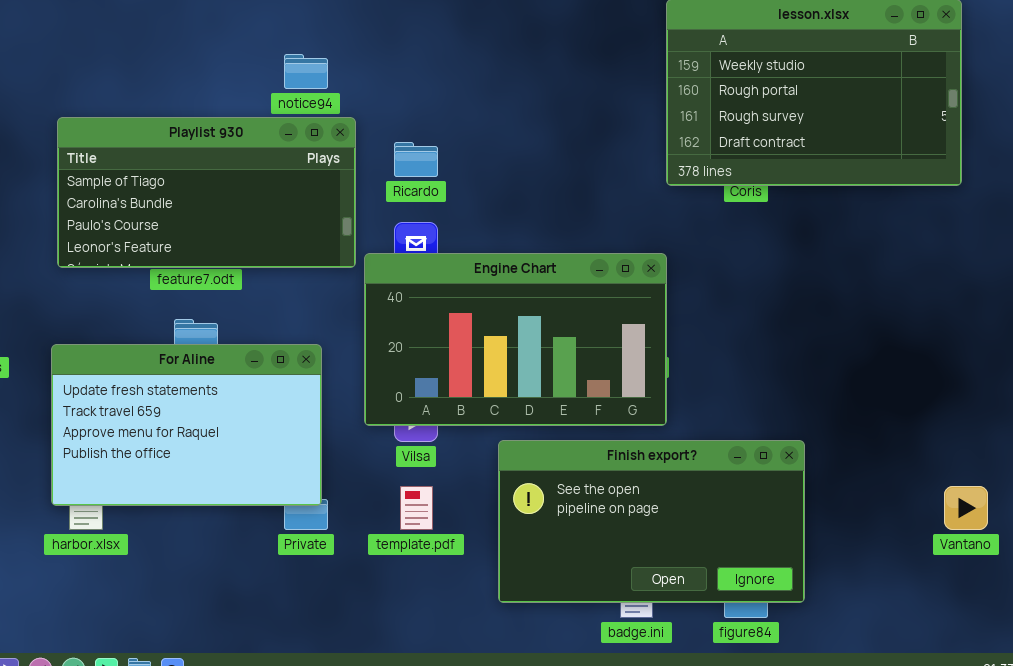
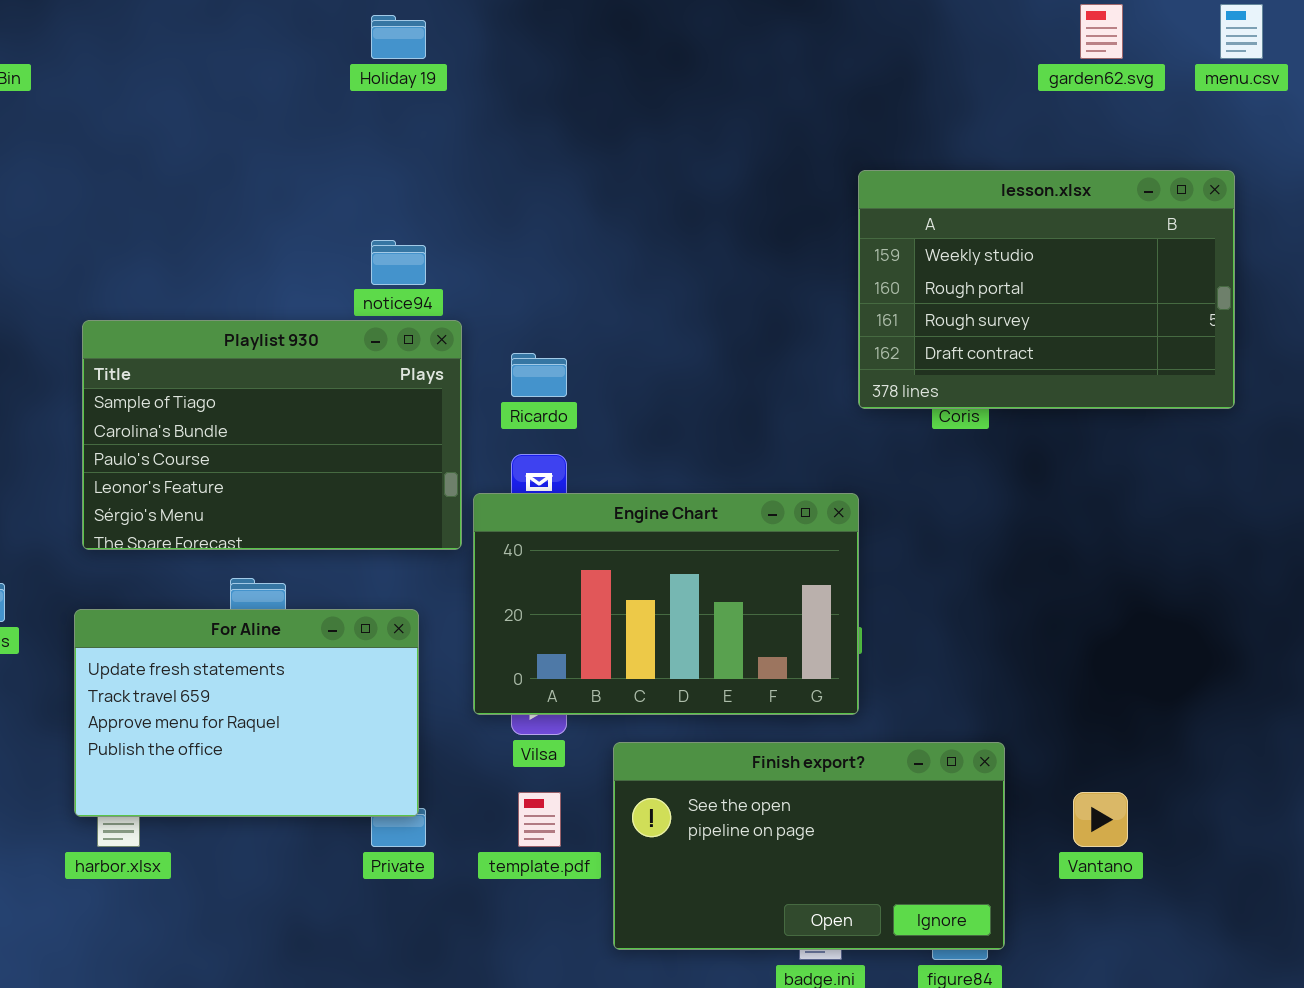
Playlist 930: [57,117,356,268] -> [82,320,462,550], resized
Finish export?: [498,440,805,603] -> [613,742,1005,950], moved
Vantano: [944,486,988,530] -> [1073,792,1128,847], moved

